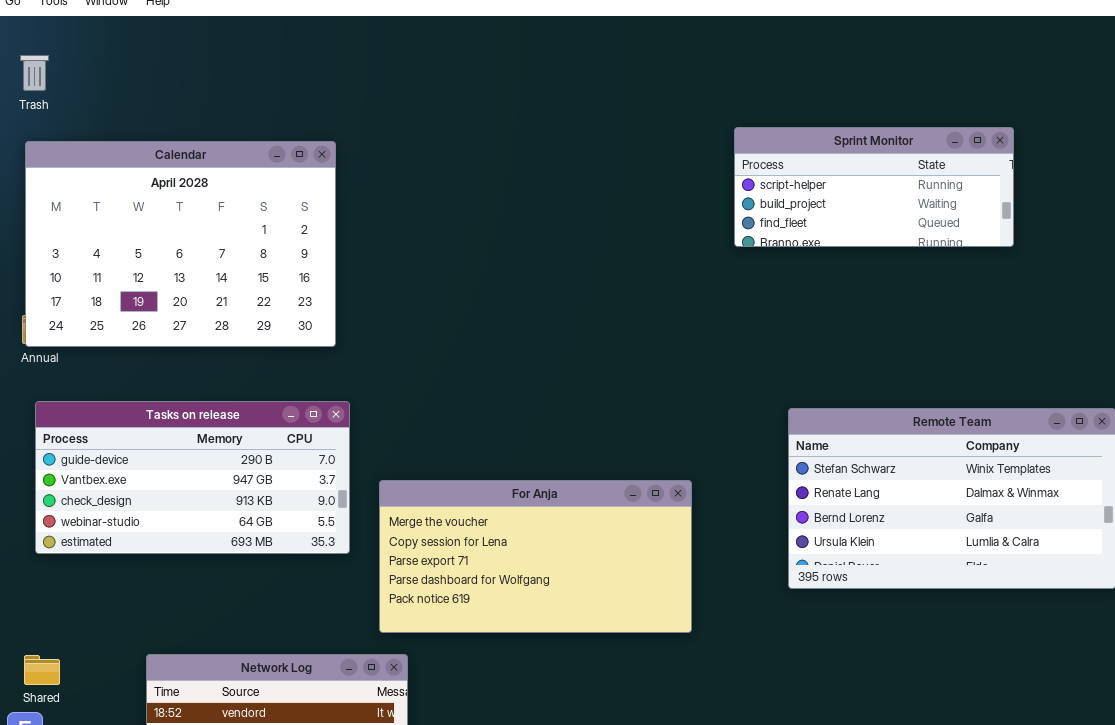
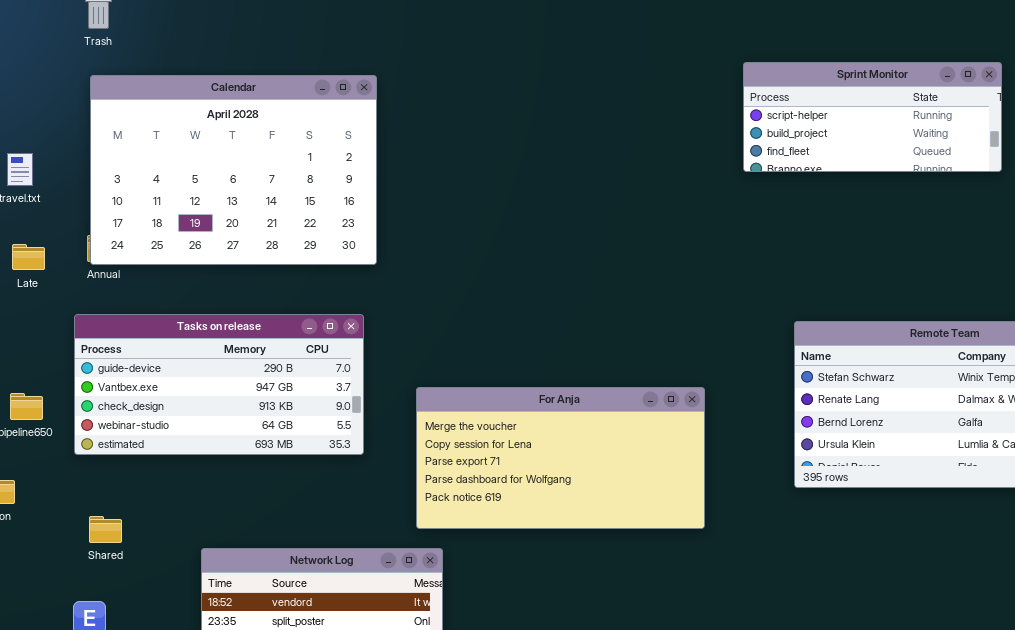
Tasks on release: [35,401,350,554] -> [74,314,364,455], moved
Shared: [24,655,60,685] -> [89,516,122,543], moved

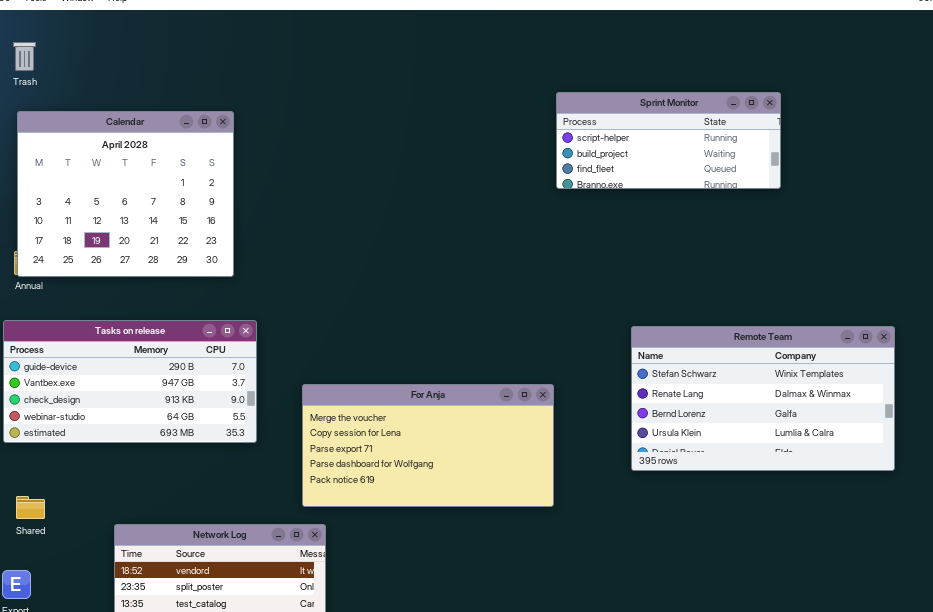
Sprint Monitor: [743,62,1002,172] -> [556,92,781,189], moved
Calendar: [90,75,377,265] -> [17,111,234,277], resized

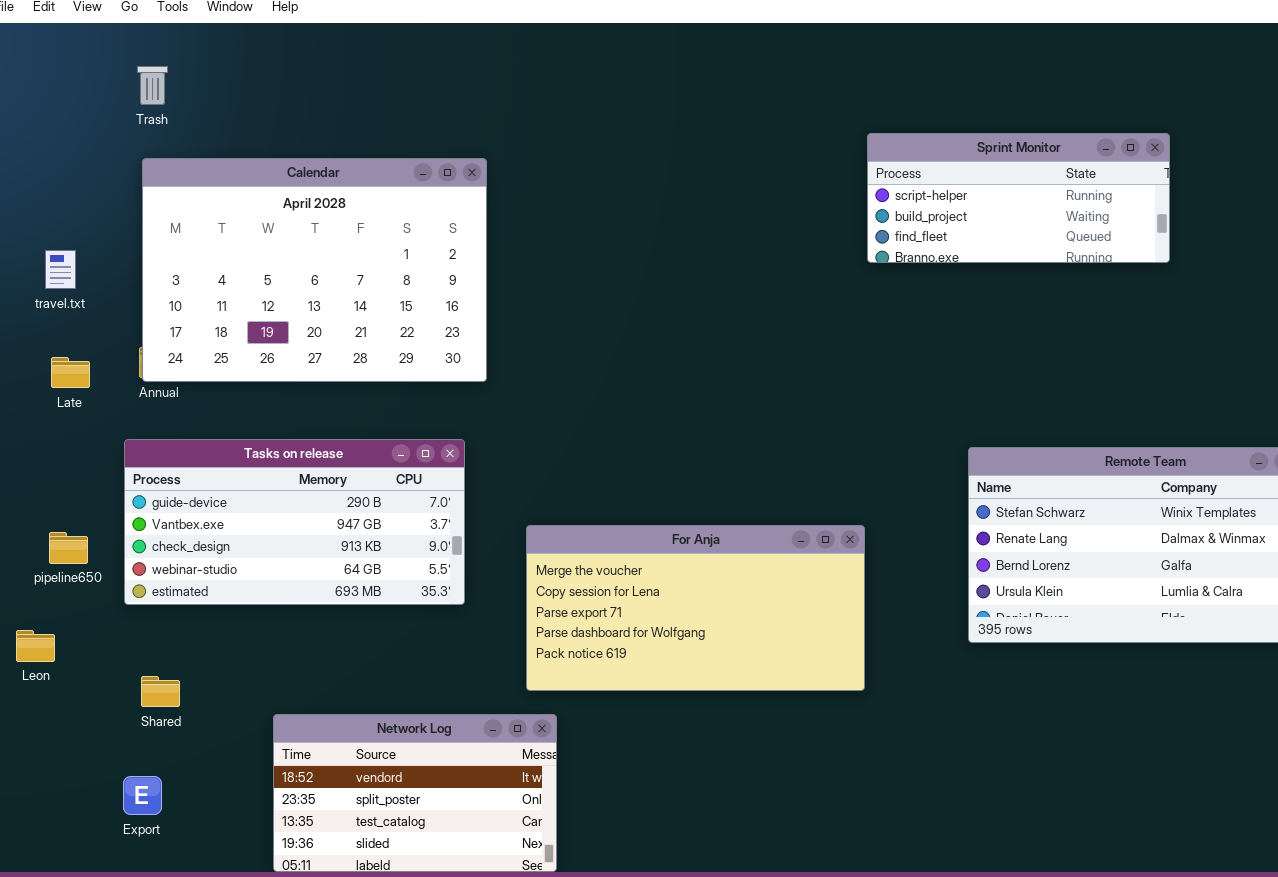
Calendar: [17,111,234,277] -> [142,158,487,382], resized

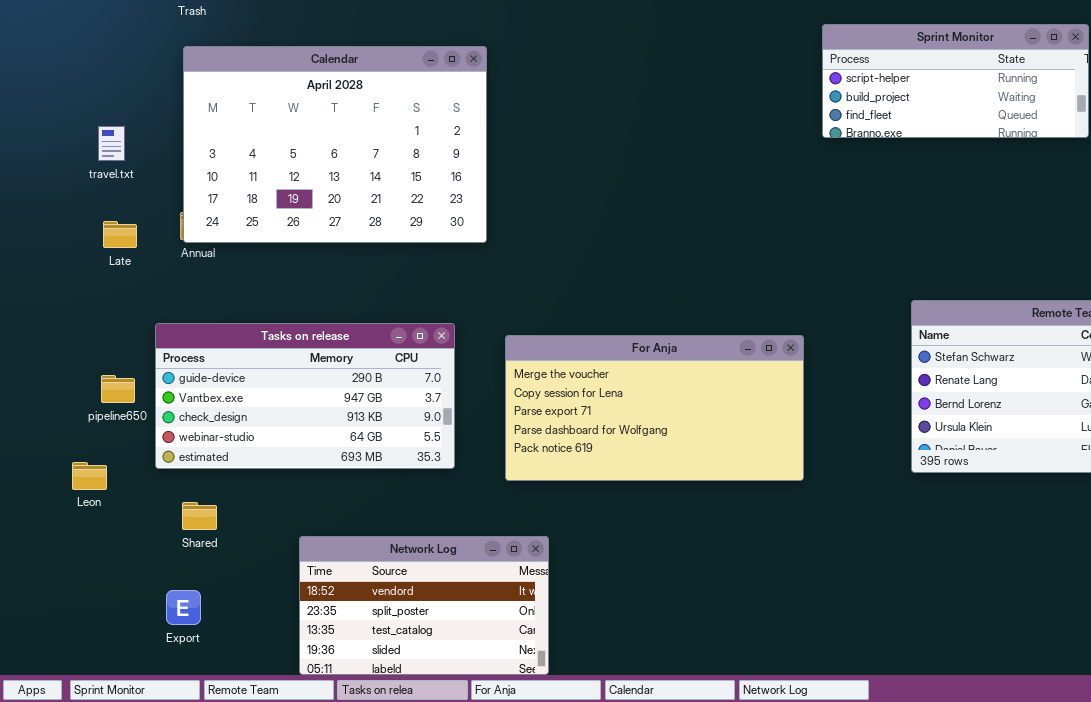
Tasks on release: [124,439,465,605] -> [155,323,455,469], moved
For Anja: [526,525,865,691] -> [505,335,804,481], moved

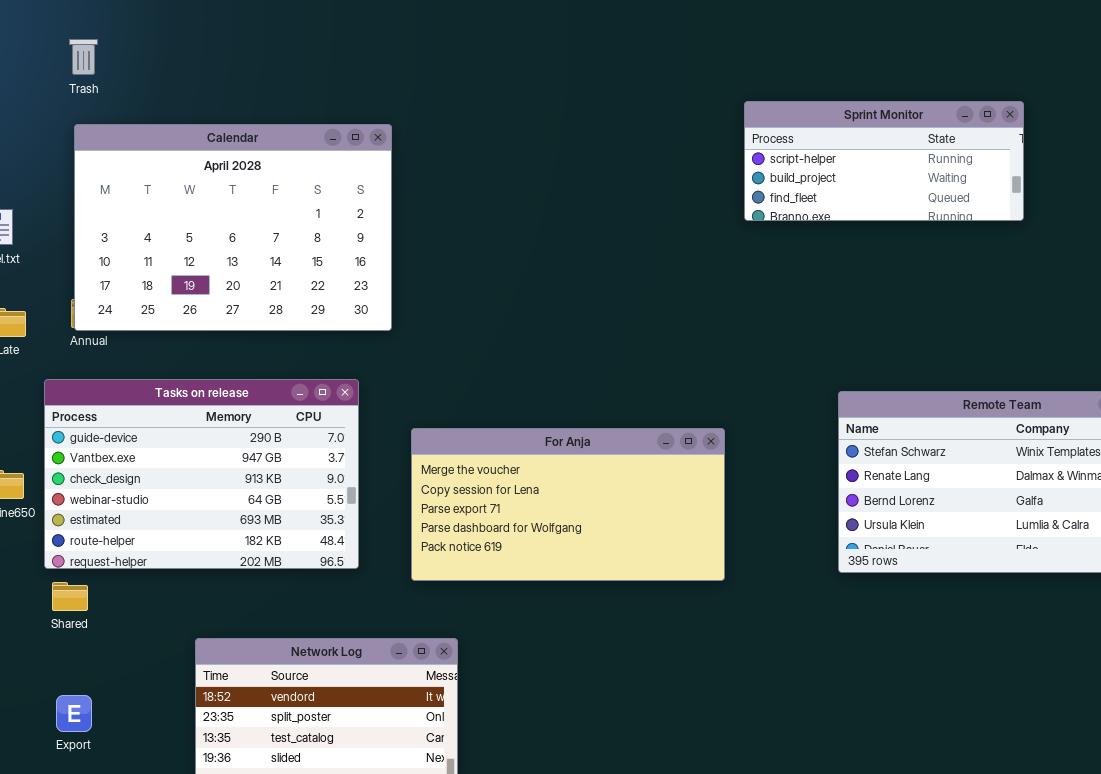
Tasks on release: [155,323,455,469] -> [44,379,359,569], resized
Shared: [182,502,217,530] -> [52,582,88,611], moved

